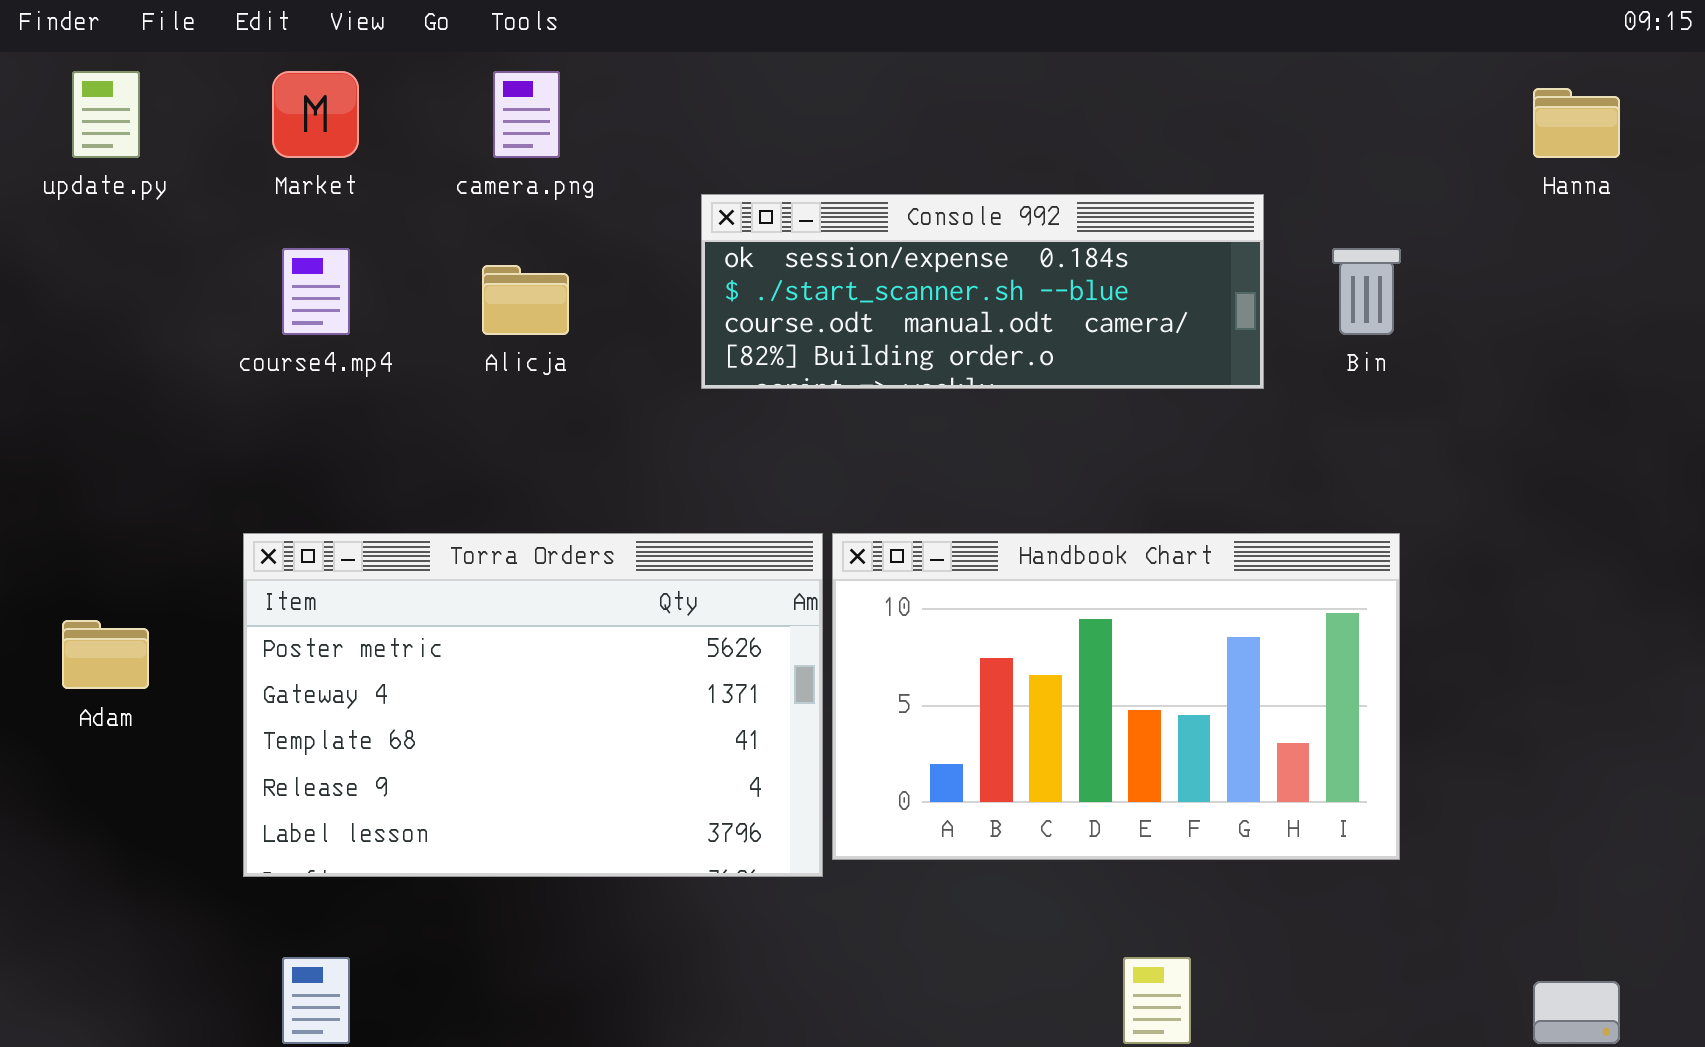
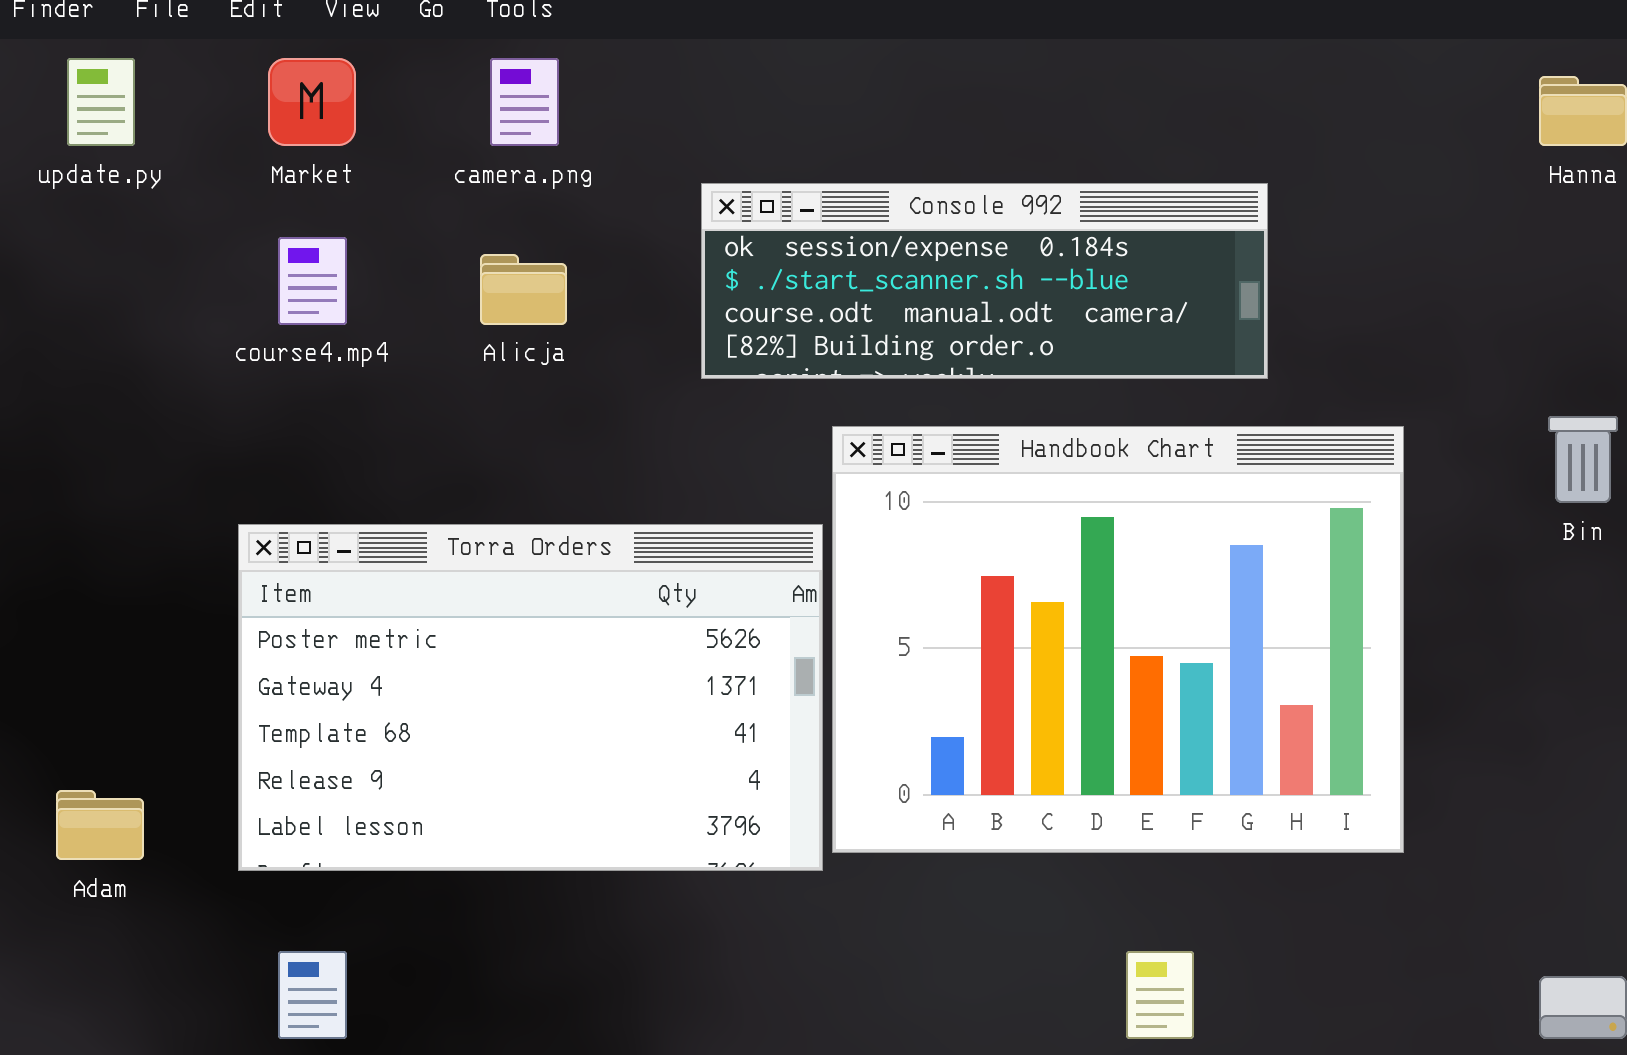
Bin: [1332,248,1401,335] -> [1548,416,1618,503], moved
Handbook Chart: [832,533,1400,860] -> [832,426,1404,853], resized
Adam: [62,620,149,689] -> [56,790,144,860], moved

